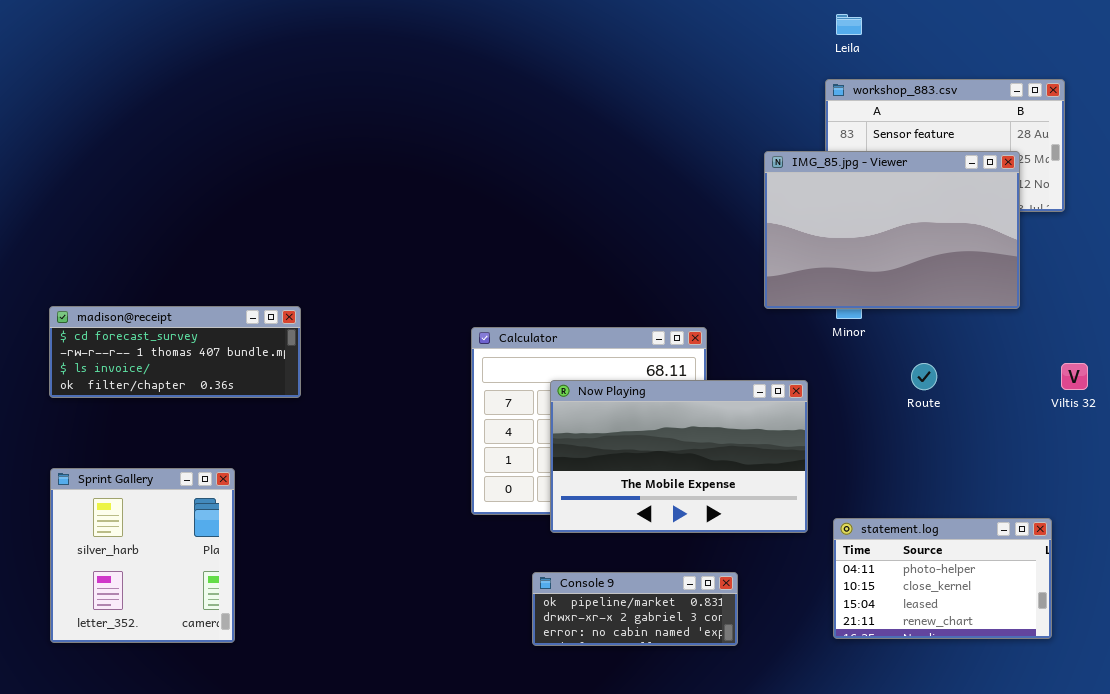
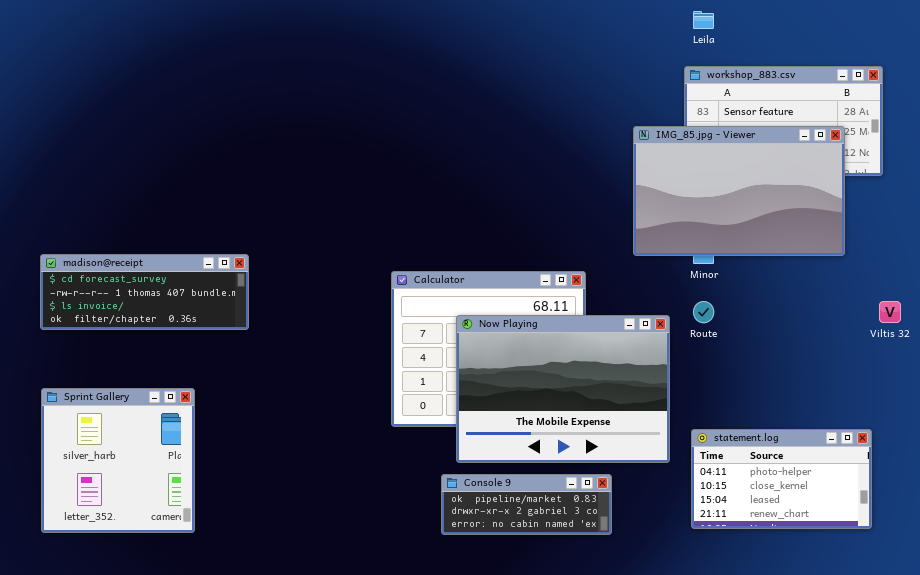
Route: [911,363,937,390] -> [693,301,714,323], moved
Now Playing: [550,380,808,533] -> [456,315,670,463], resized

